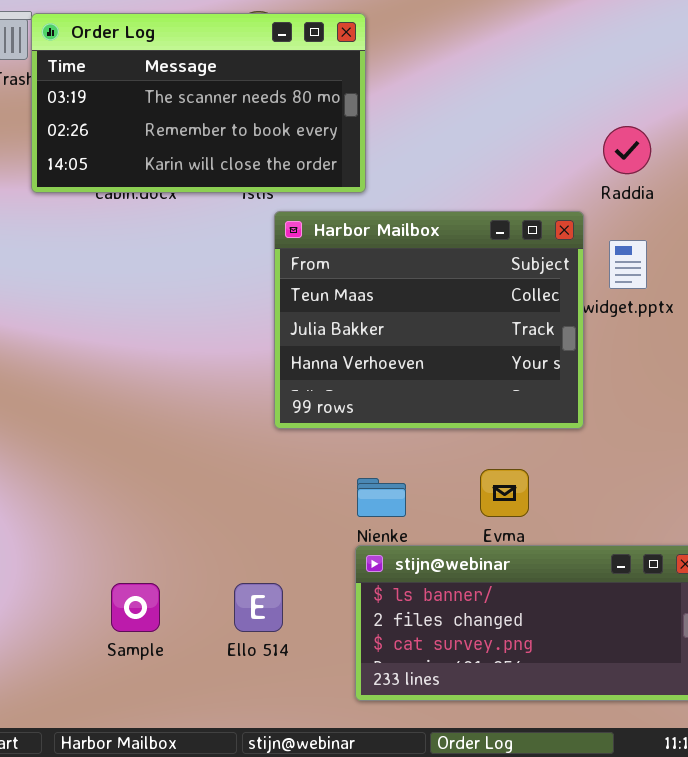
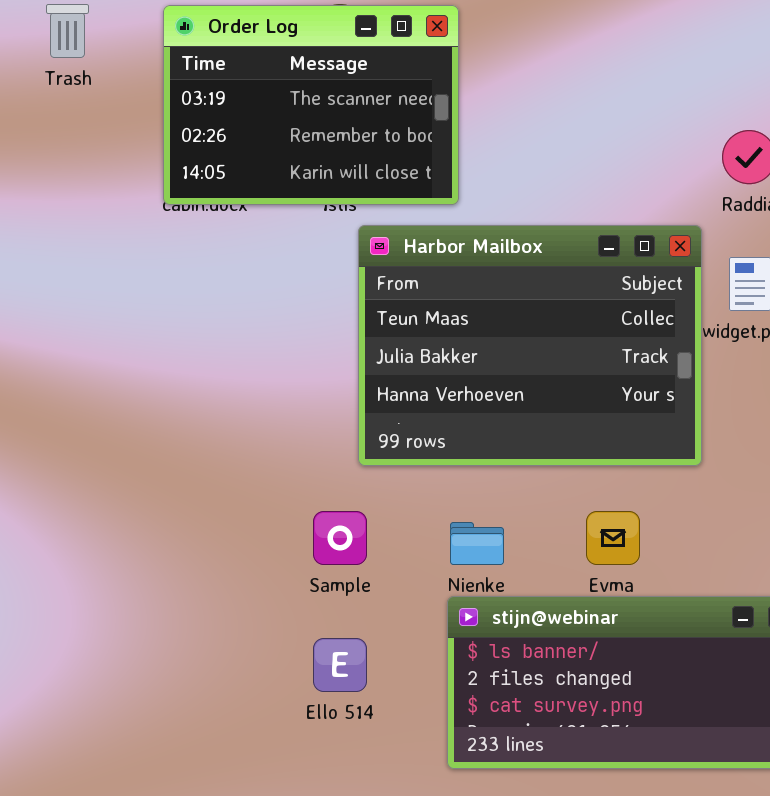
Order Log: [31,13,366,193] -> [163,5,459,205], resized
Sample: [111,583,160,632] -> [313,511,367,565], moved

